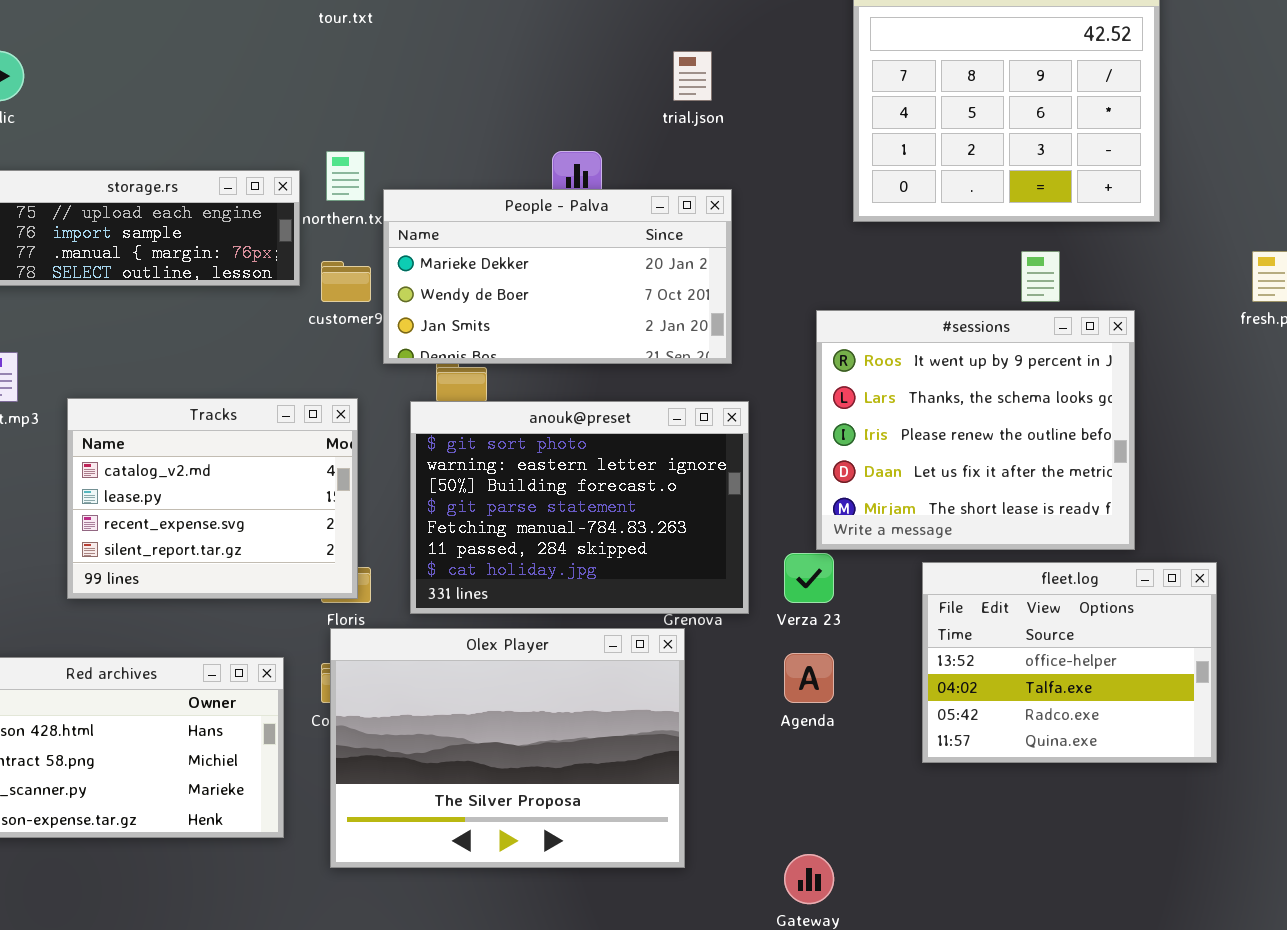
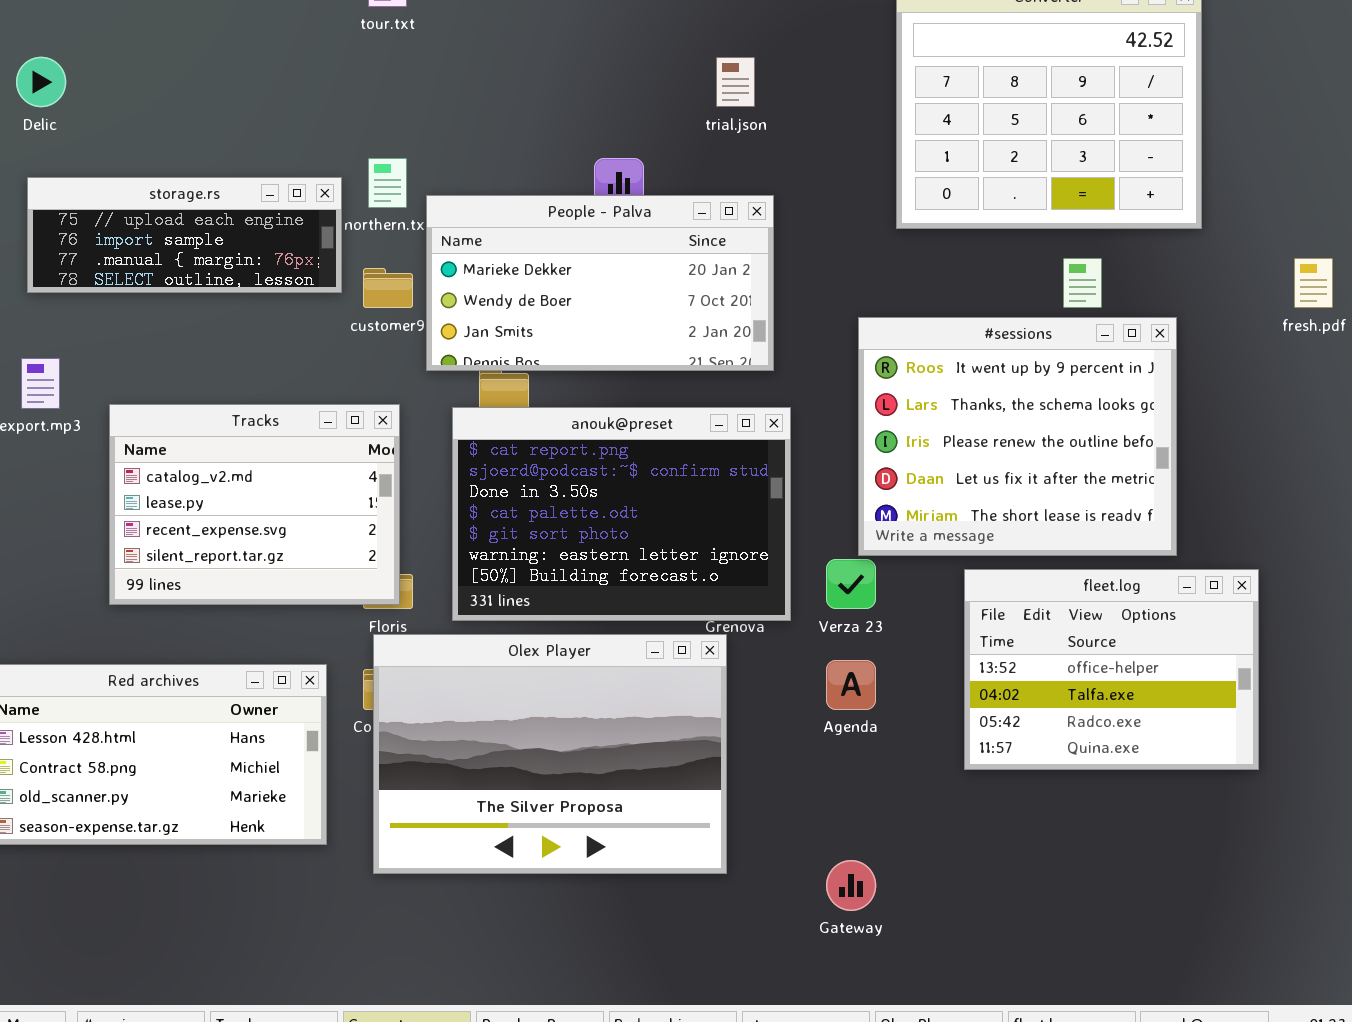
anouk@preset: [410,401,749,614] -> [452,407,791,621], scrolled up 4 rows

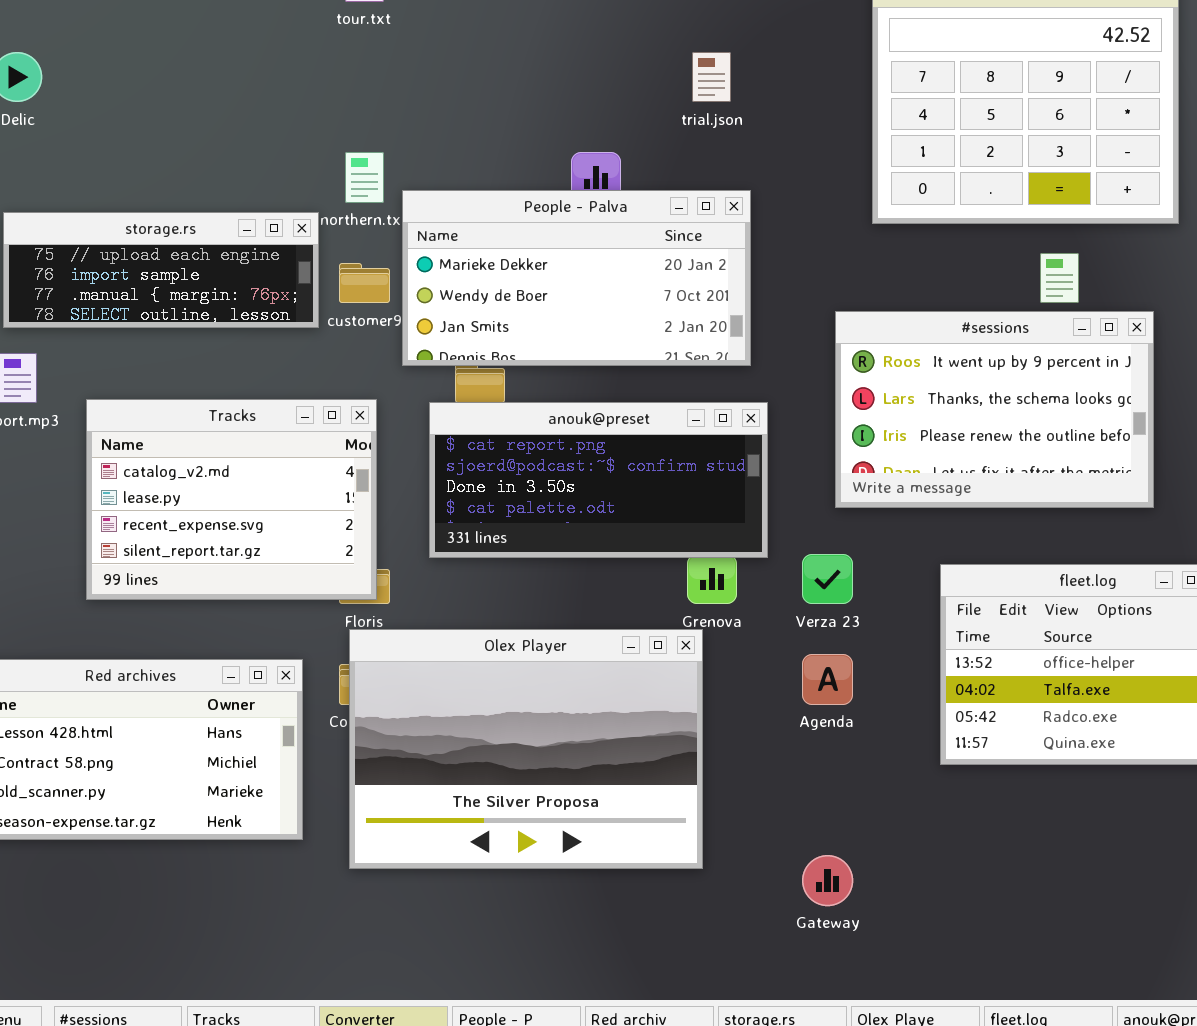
storage.rs: [27,177,342,293] -> [3,212,319,328], moved
#sessions: [858,317,1177,556] -> [835,311,1154,508], resized
anouk@preset: [452,407,791,621] -> [429,402,768,558], resized

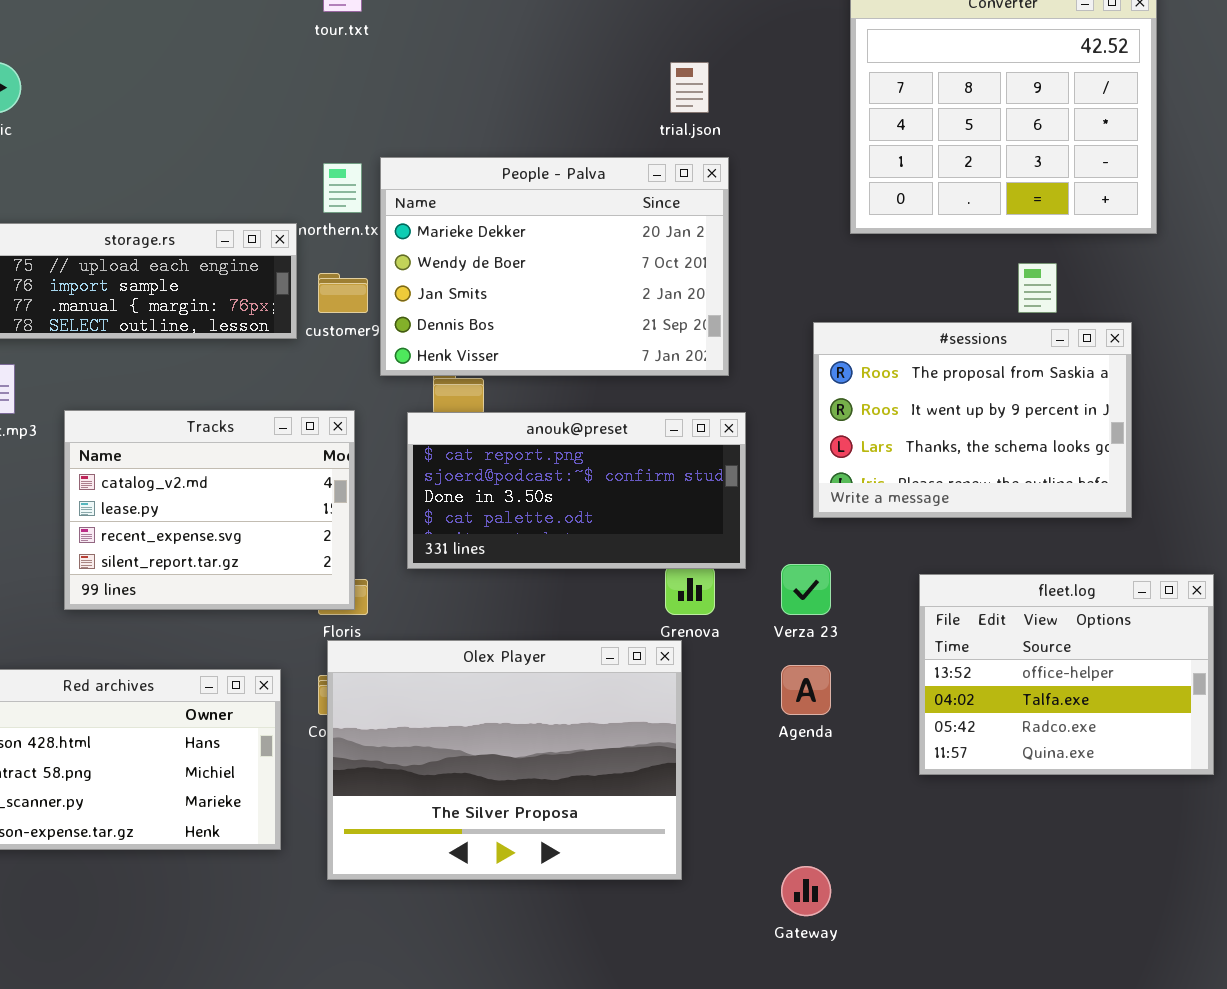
People - Palva: [402,190,751,366] -> [380,157,729,376], resized
#sessions: [835,311,1154,508] -> [813,322,1132,518], scrolled up 1 row

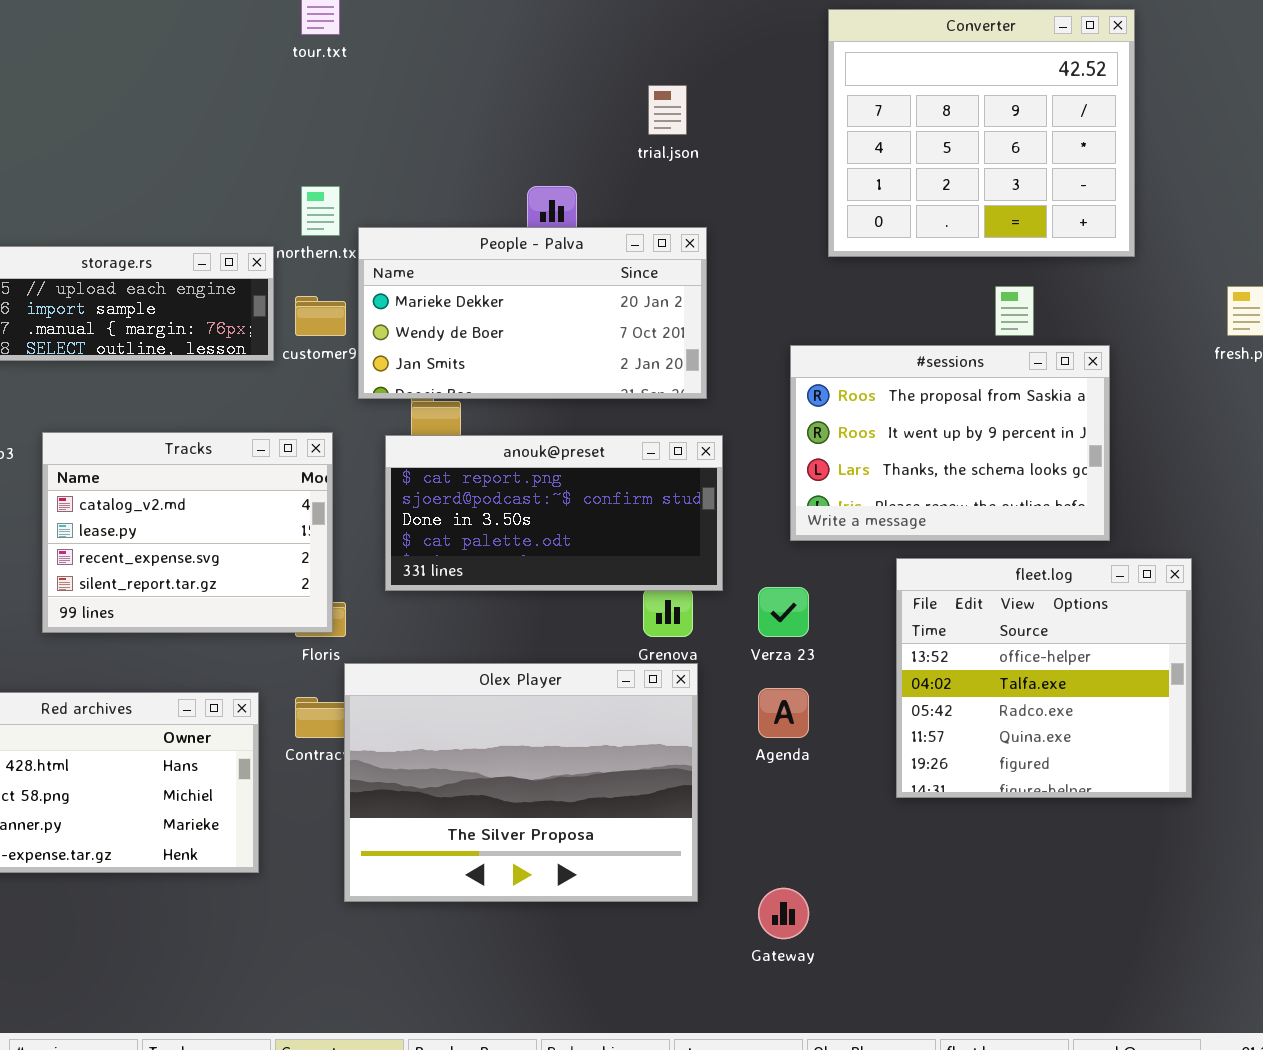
People - Palva: [380,157,729,376] -> [358,227,707,399], resized
fleet.log: [919,574,1214,775] -> [896,558,1192,798], resized
Olex Player: [327,640,682,880] -> [344,663,698,902], moved

